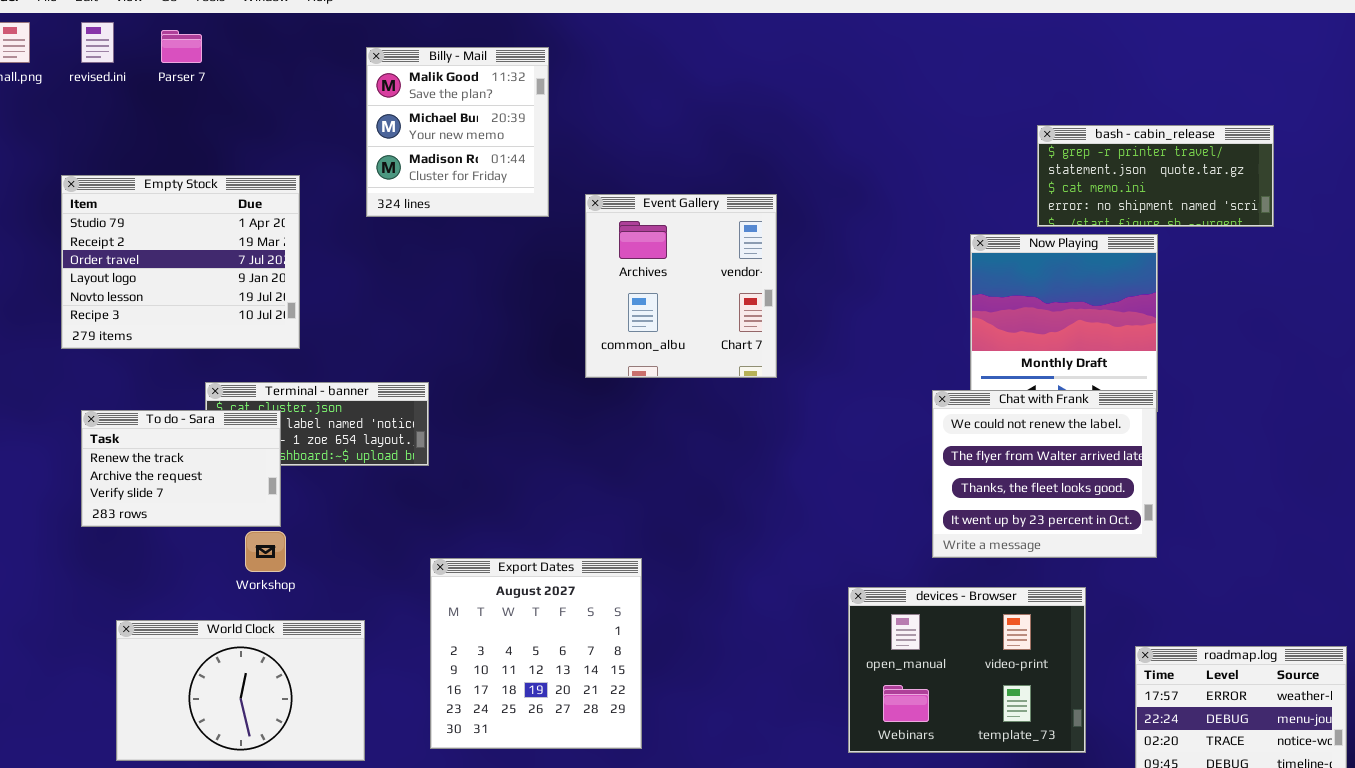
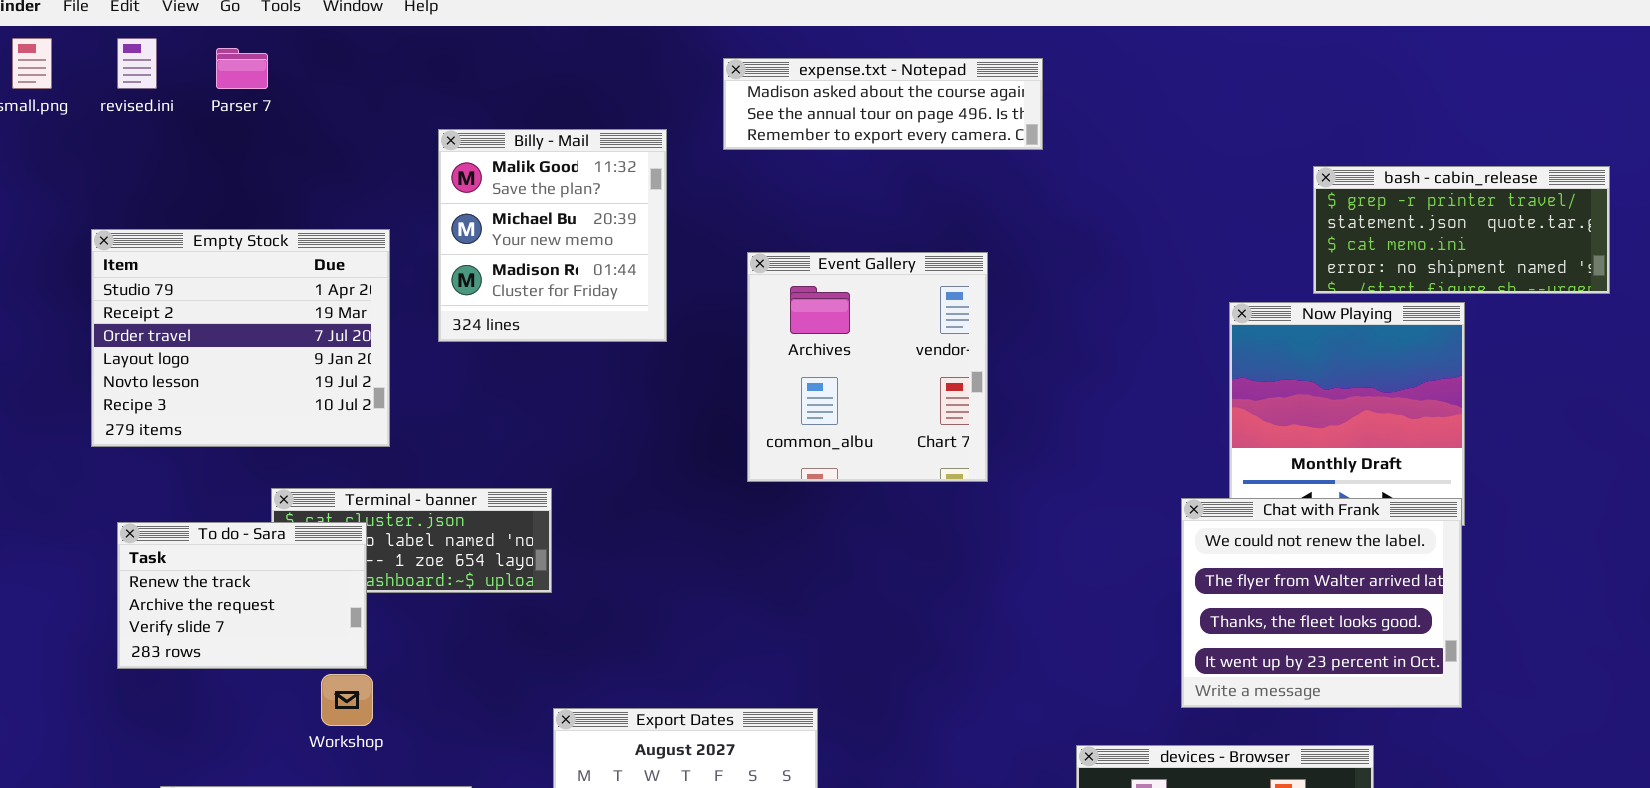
expense.txt - Notepad: none -> [723,58,1043,150], opened
Billy - Mail: [366,47,549,217] -> [438,129,667,342], moved

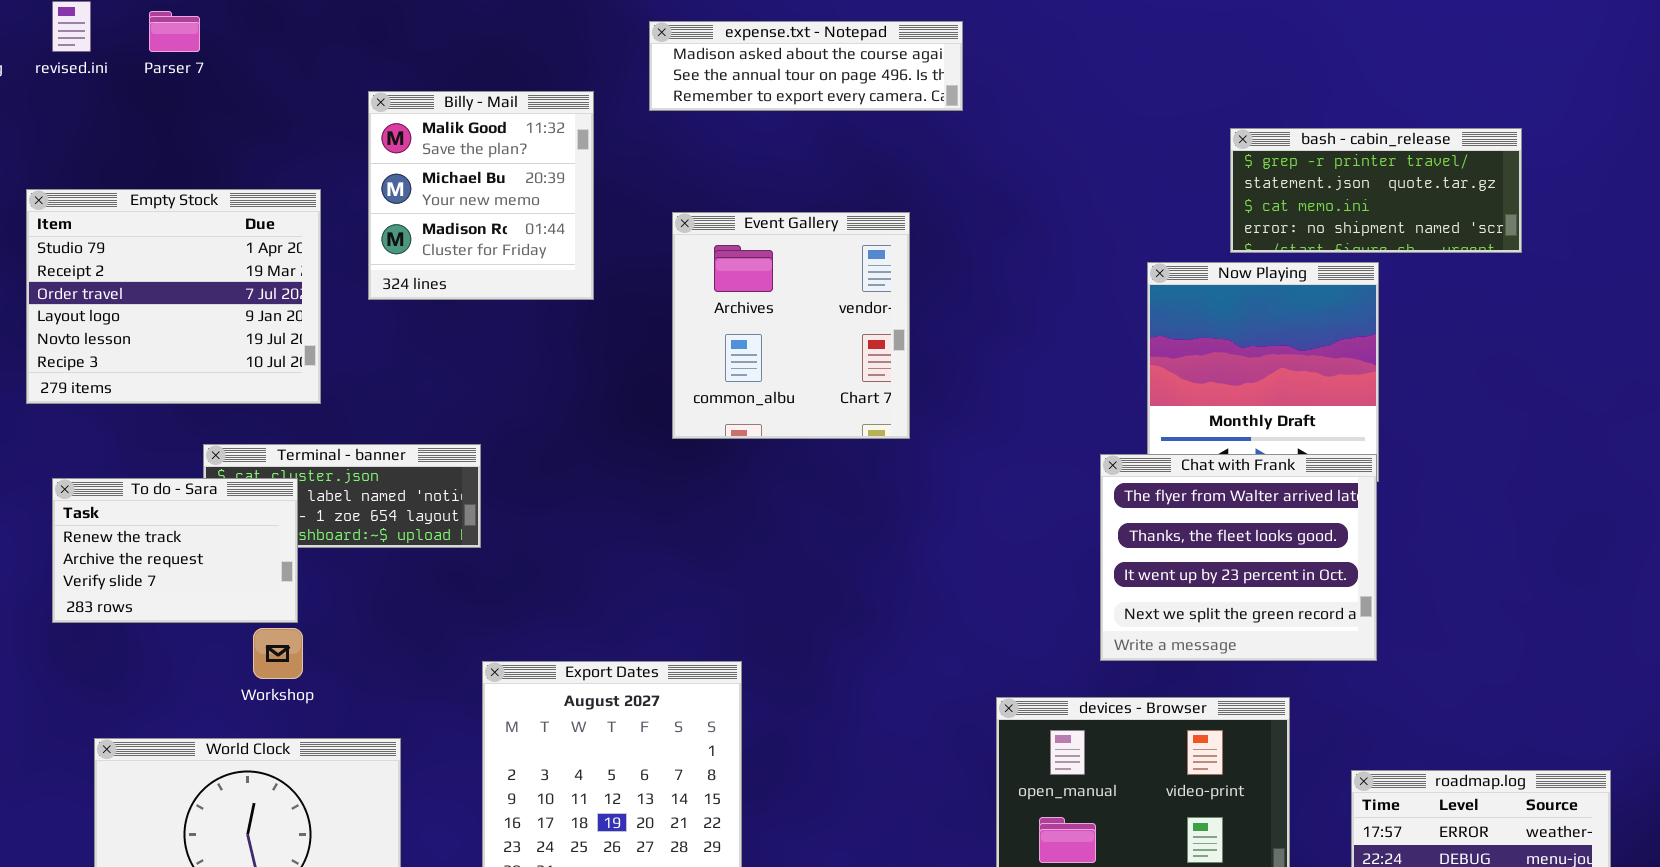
Chat with Frank: [1181,498,1462,708] -> [1100,454,1377,661], scrolled down 1 row

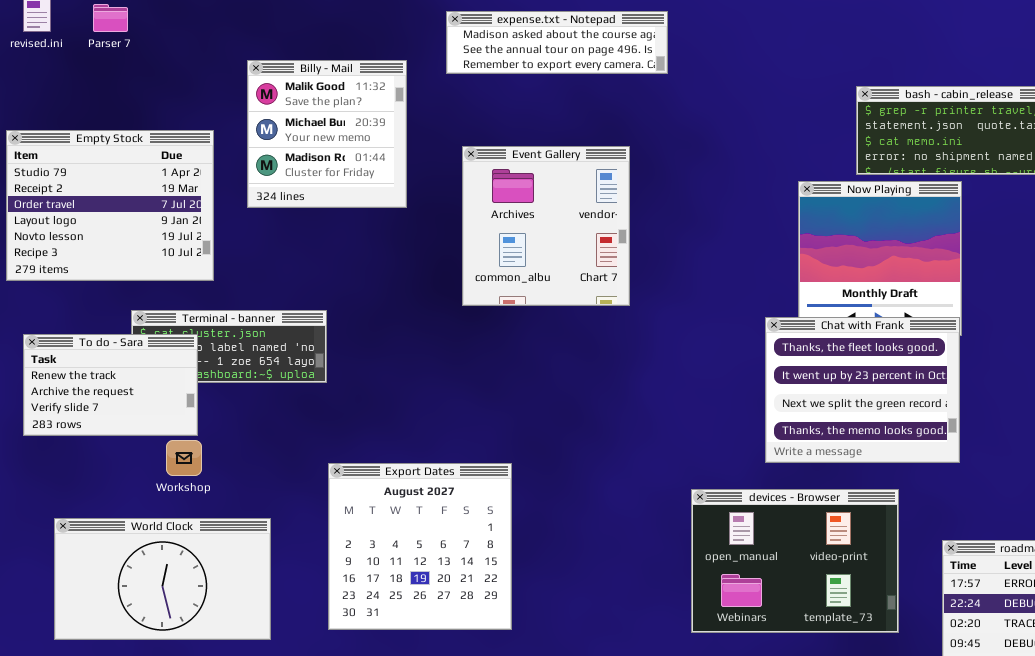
Chat with Frank: [1100,454,1377,661] -> [765,317,960,463], scrolled down 1 row

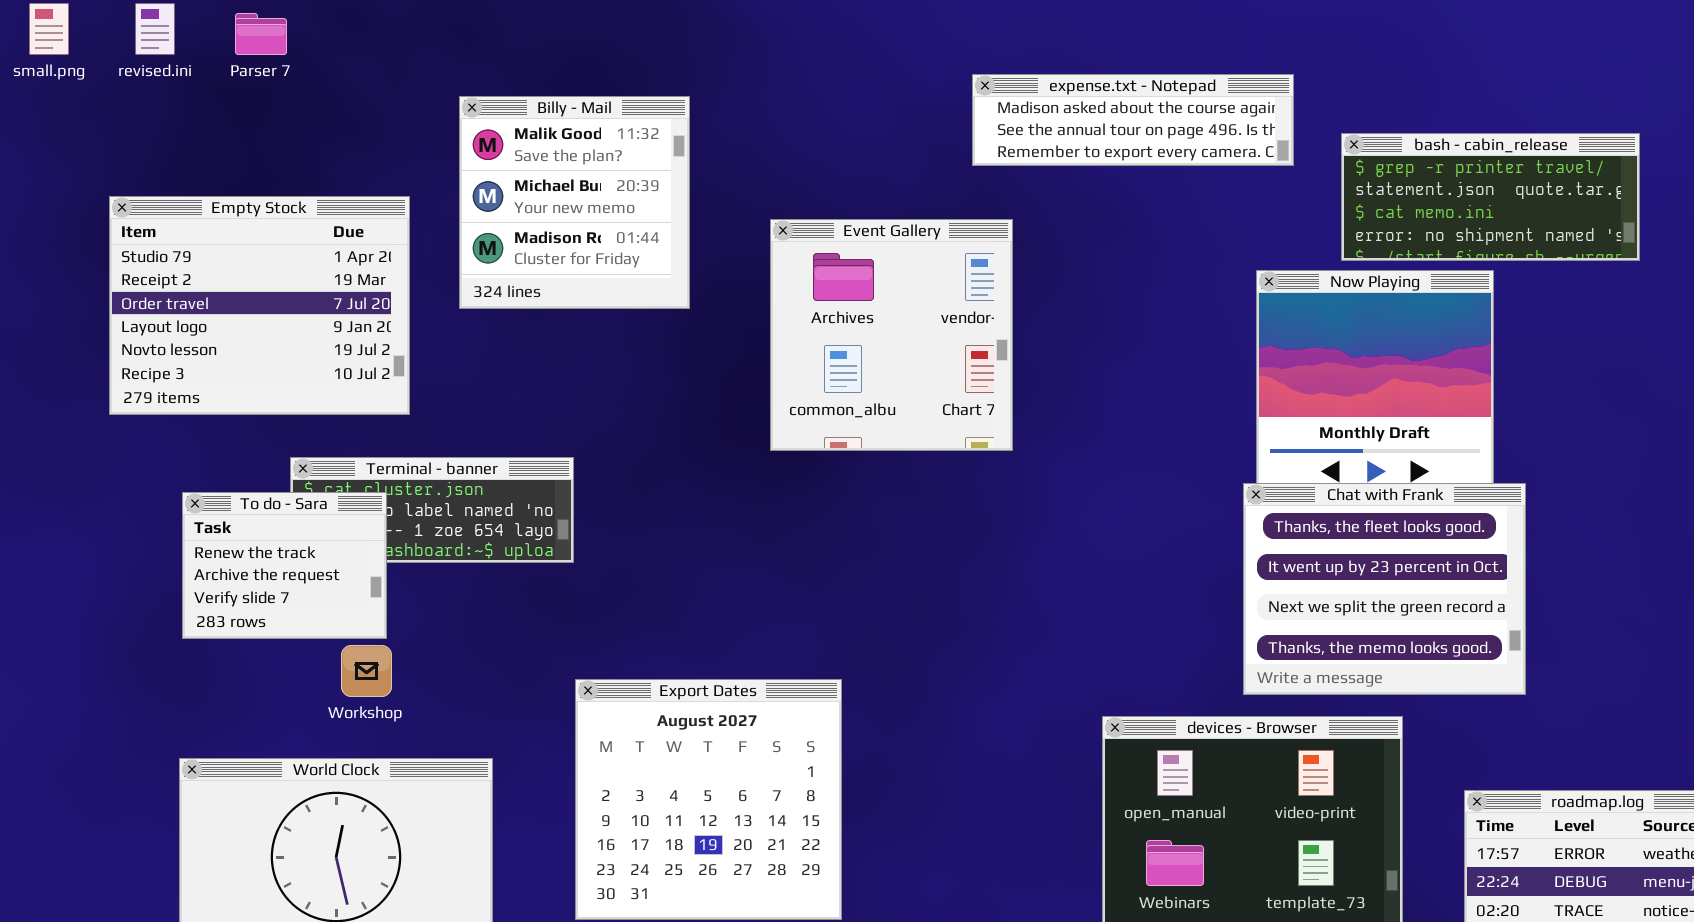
expense.txt - Notepad: [446,11,668,74] -> [972,74,1294,166], moved
Chat with Frank: [765,317,960,463] -> [1243,483,1526,695], moved
To do - Sara: [23,334,198,436] -> [182,492,387,639], resized

